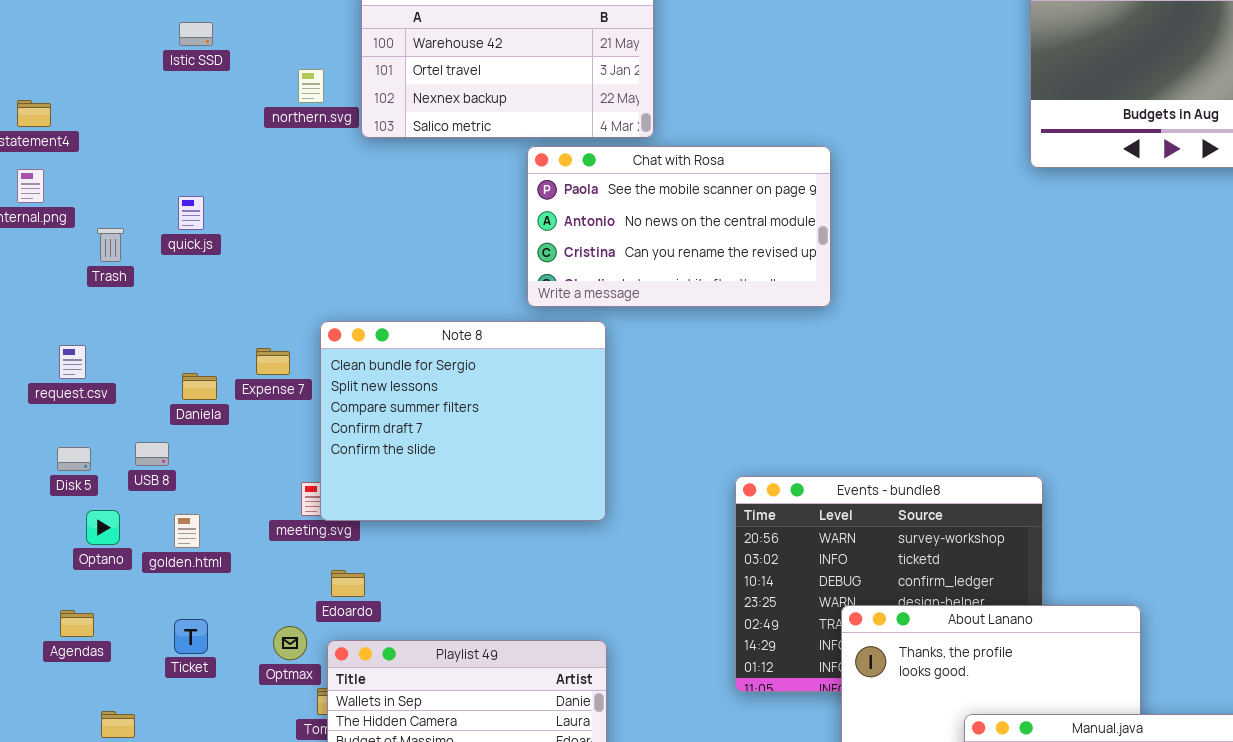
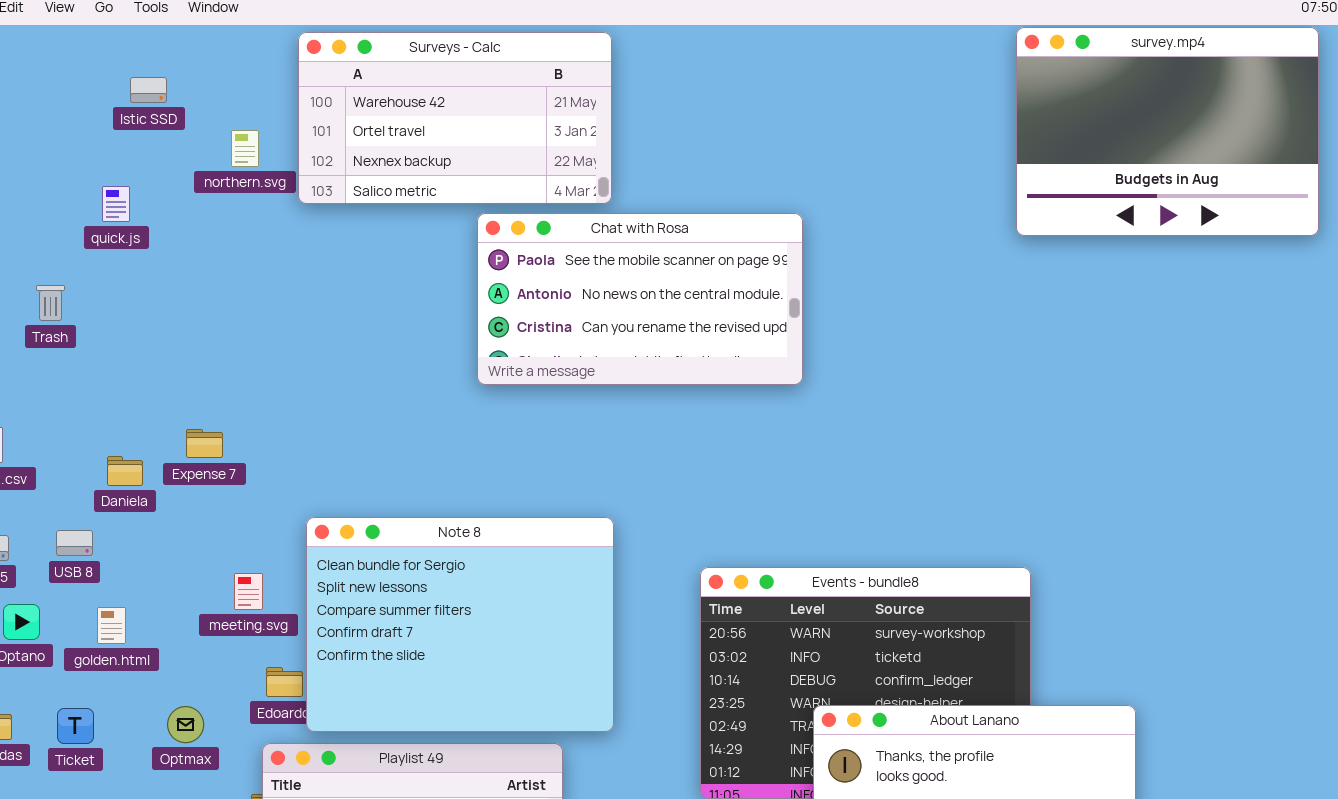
Istic SSD: [179,22,213,46] -> [130,77,167,103], moved
quick.js: [178,196,204,230] -> [102,186,130,222], moved
Trash: [97,228,124,262] -> [36,285,65,321], moved
Note 8: [320,321,606,521] -> [306,517,614,732], moved
Ticket: [174,619,208,654] -> [57,708,94,744], moved
Optmax: [273,626,307,660] -> [167,706,204,743], moved

